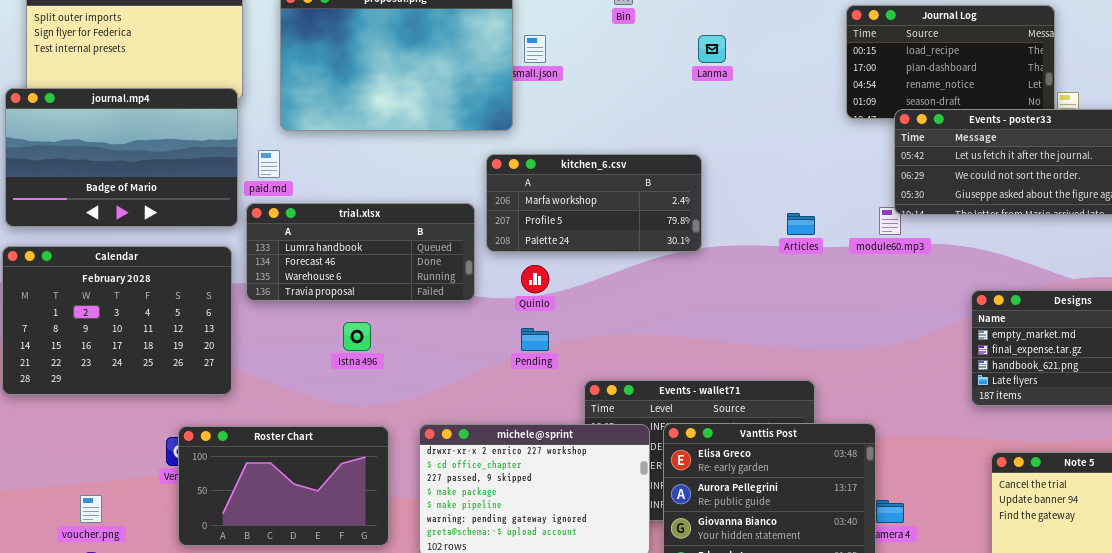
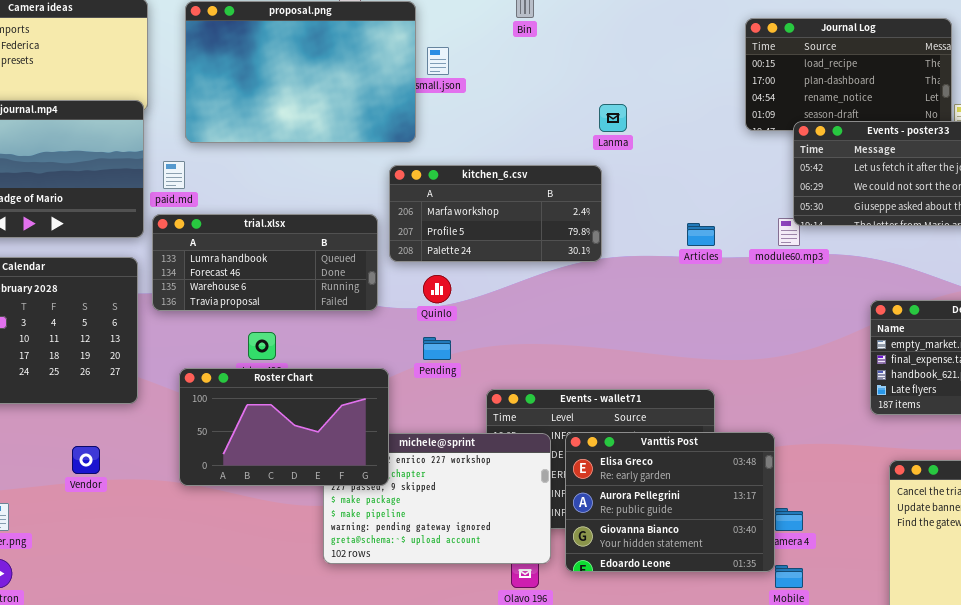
Lanma: [698,35,726,63] -> [599,104,627,132], moved
Roster Chart: [178,426,389,546] -> [179,368,389,486], moved

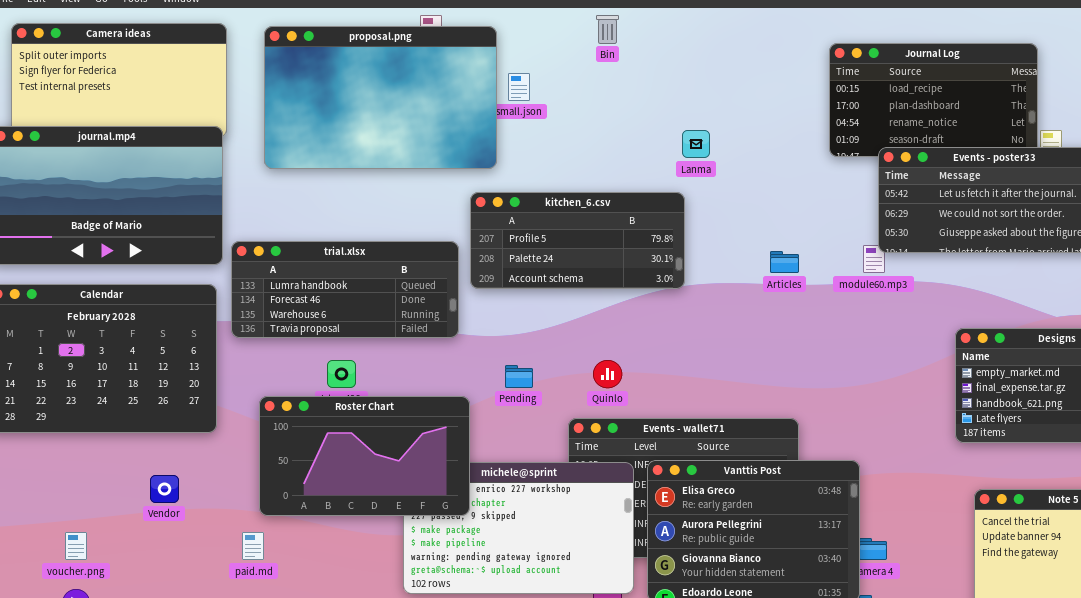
paid.md: [163,161,185,189] -> [242,532,264,560], moved
kitchen_6.csv: [389,165,602,262] -> [470,192,685,289], scrolled down 1 row
Quinlo: [423,275,451,303] -> [593,360,622,388], moved

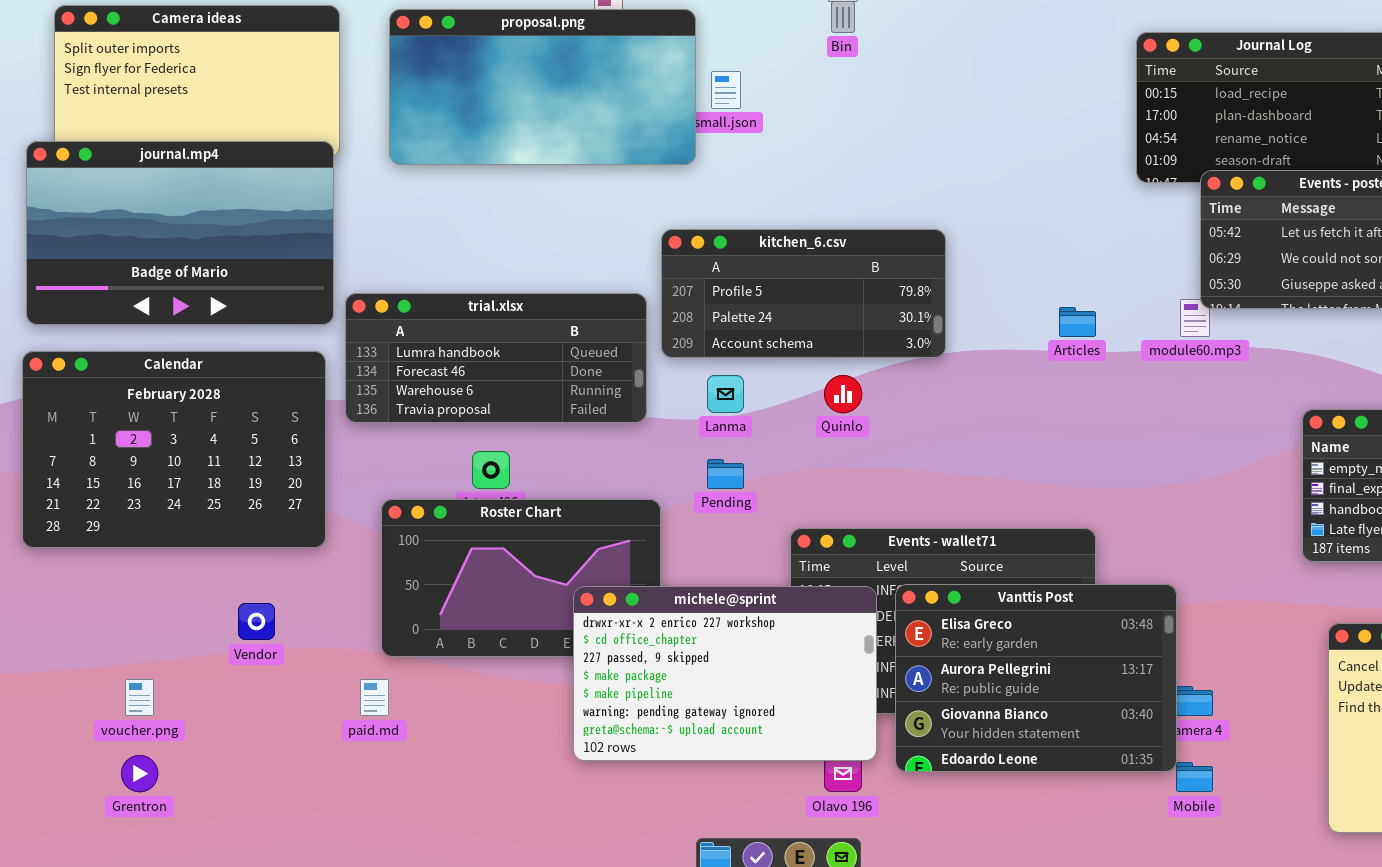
proposal.png: [264,26,497,169] -> [389,9,696,165], resized
Lanma: [682,130,710,158] -> [707,375,744,413], moved
Quinlo: [593,360,622,388] -> [824,375,862,413], moved
michele@sprint: [403,462,634,594] -> [573,586,877,761], raised

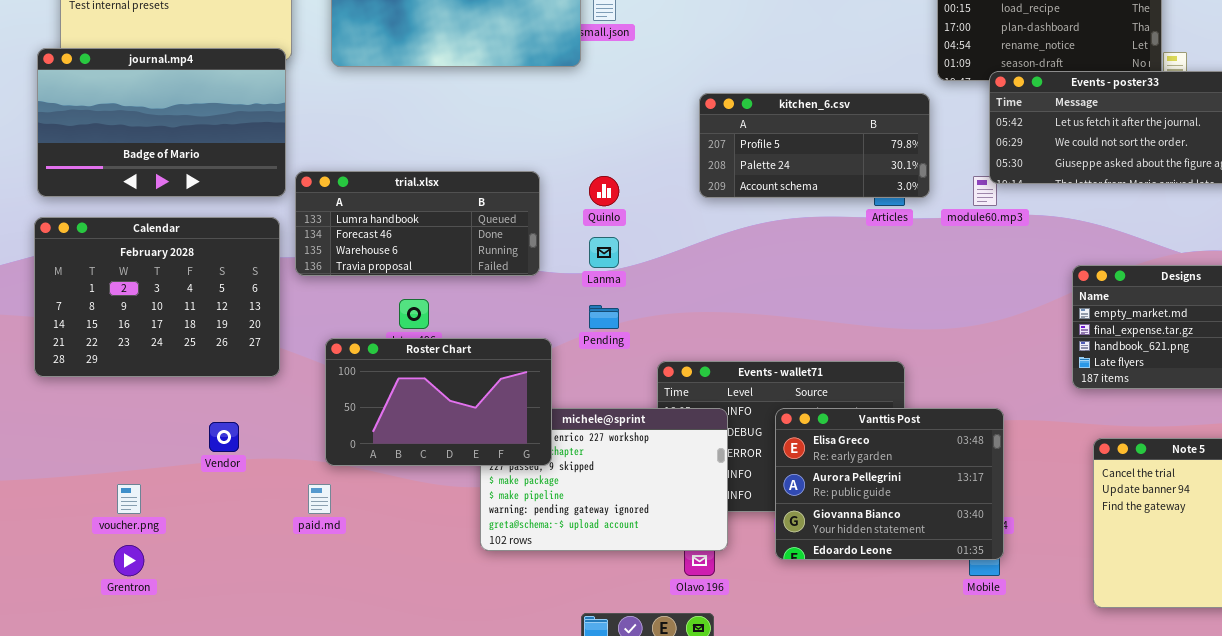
kitchen_6.csv: [661,229,946,358] -> [699,93,930,198], moved
Quinlo: [824,375,862,413] -> [589,176,619,206], moved
Roster Chart: [381,499,661,657] -> [325,338,552,466], raised
Vanttis Post: [895,584,1177,772] -> [775,408,1004,560], moved

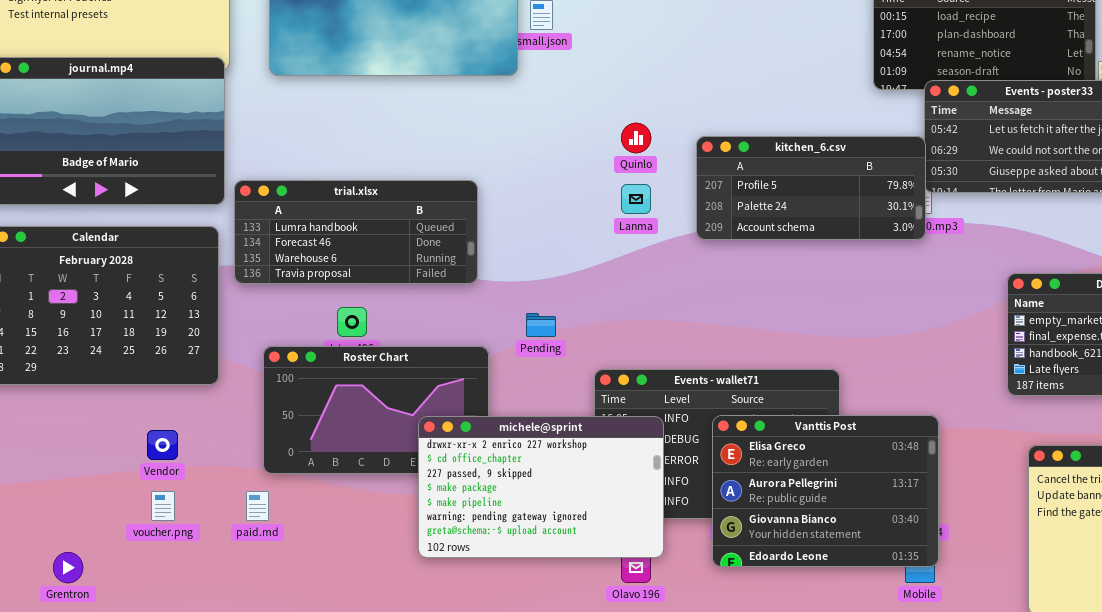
kitchen_6.csv: [699,93,930,198] -> [696,136,926,240], moved
Quinlo: [589,176,619,206] -> [621,123,651,153], moved
Lanma: [589,237,619,268] -> [621,184,651,214], moved
michele@sprint: [480,408,728,551] -> [418,416,664,558], raised
voucher.png: [117,484,141,514] -> [151,491,175,521], moved

